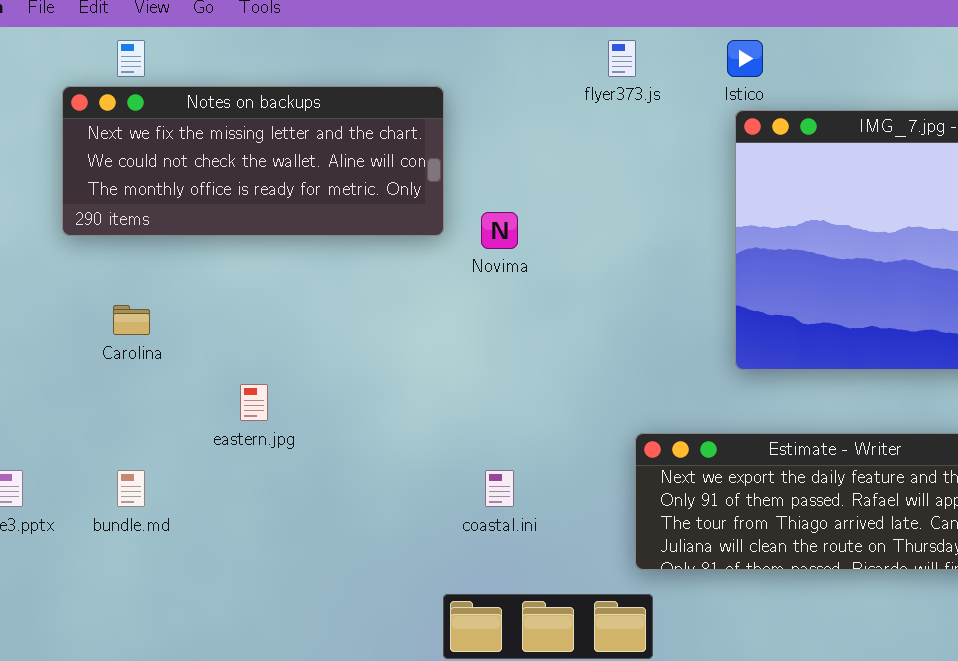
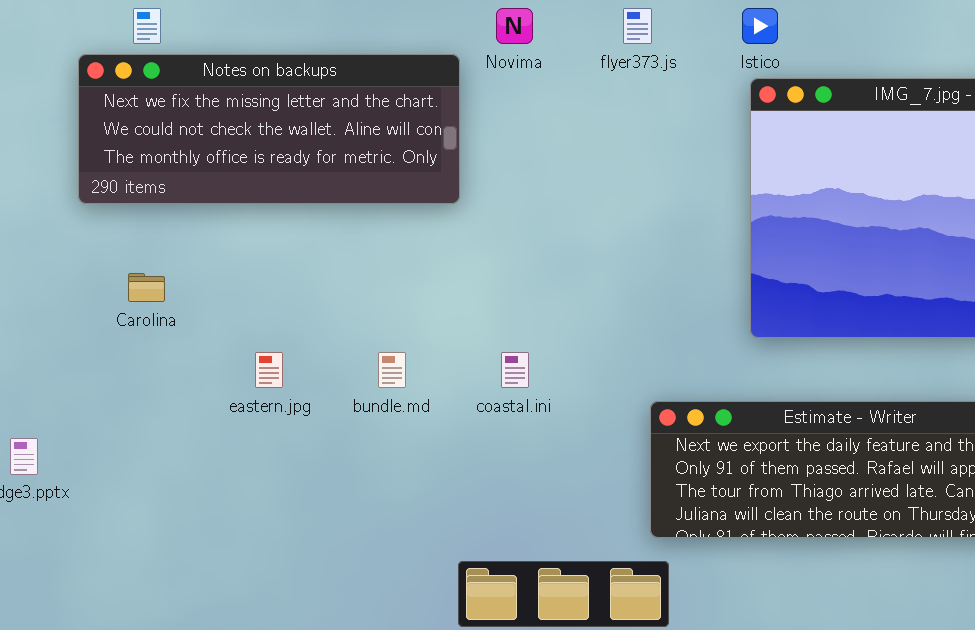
Novima: [481,212,518,249] -> [496,8,533,44], moved
bundle.md: [117,470,145,507] -> [378,352,406,388], moved
coastal.ini: [485,470,514,507] -> [501,352,529,388], moved

